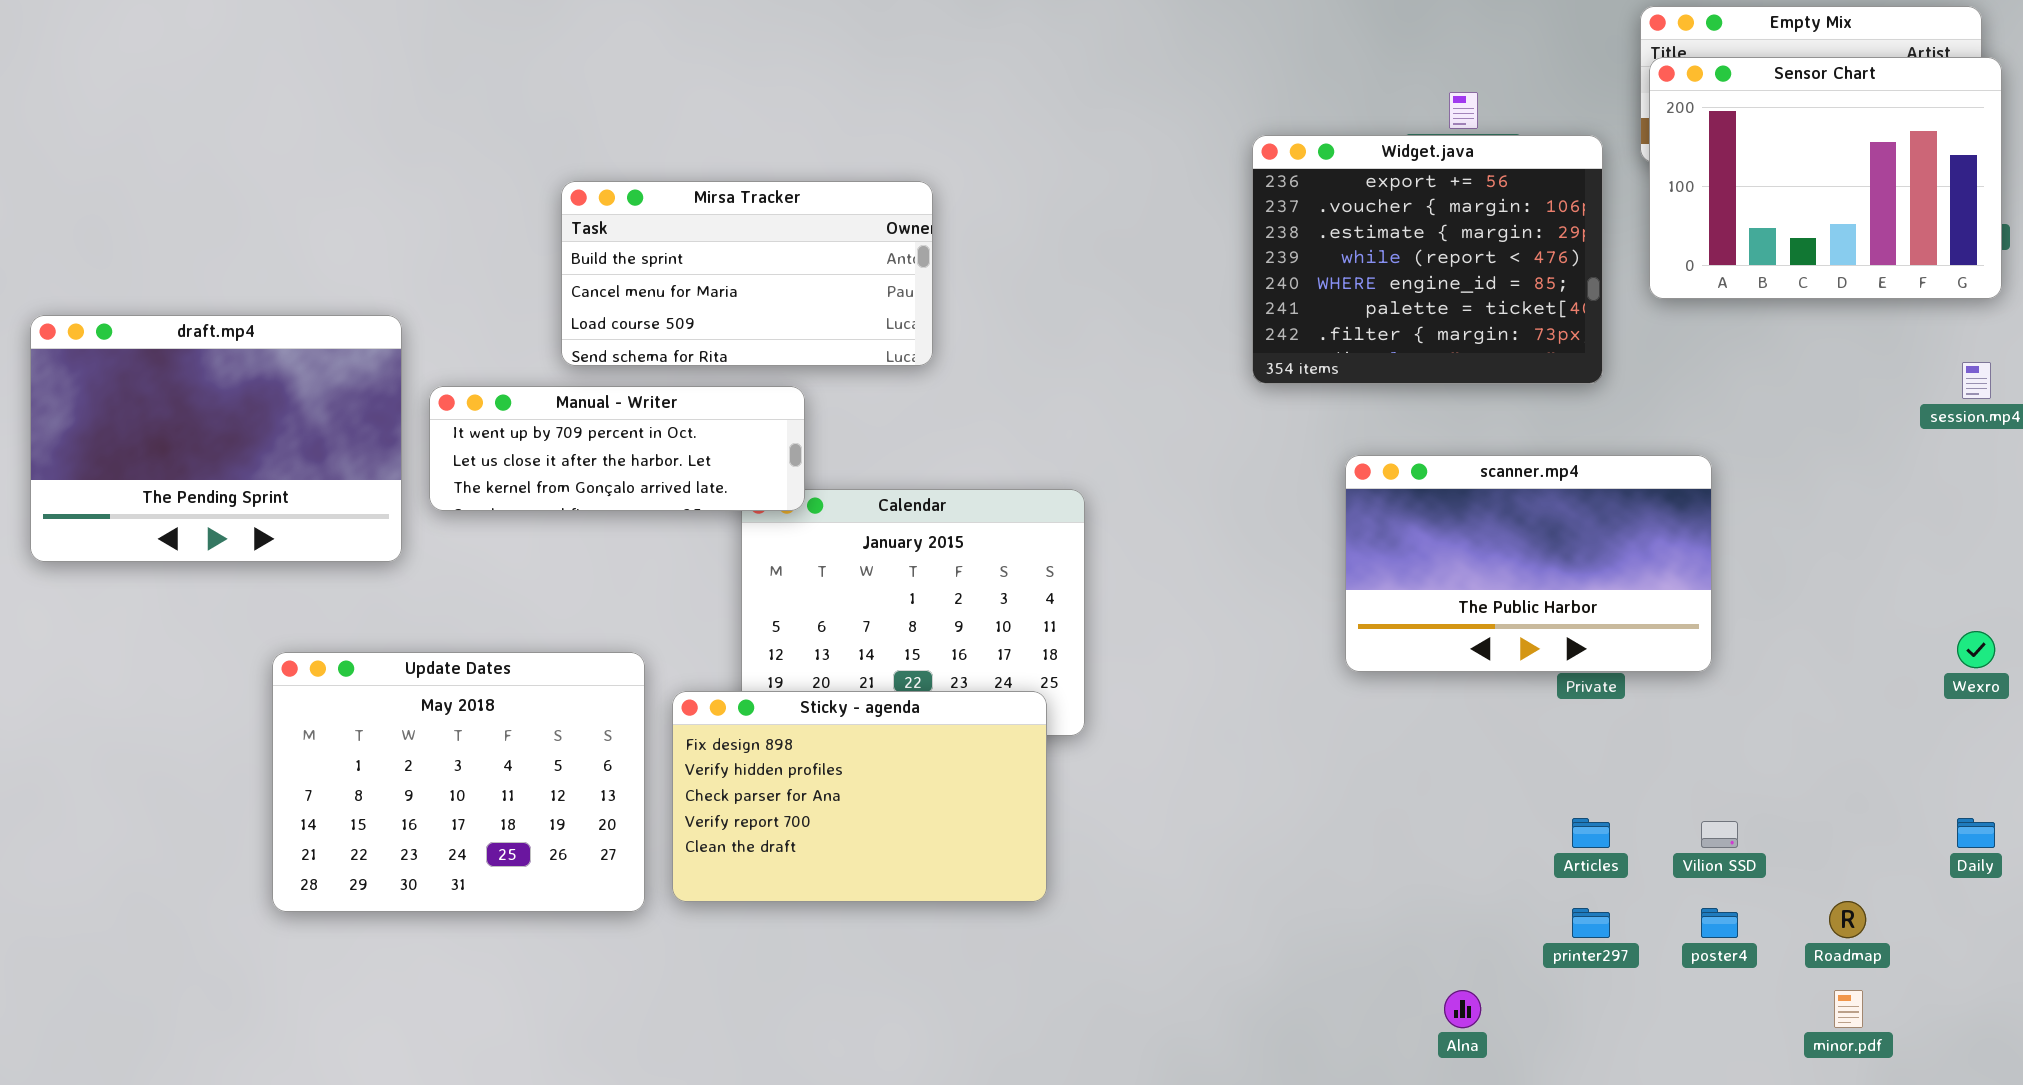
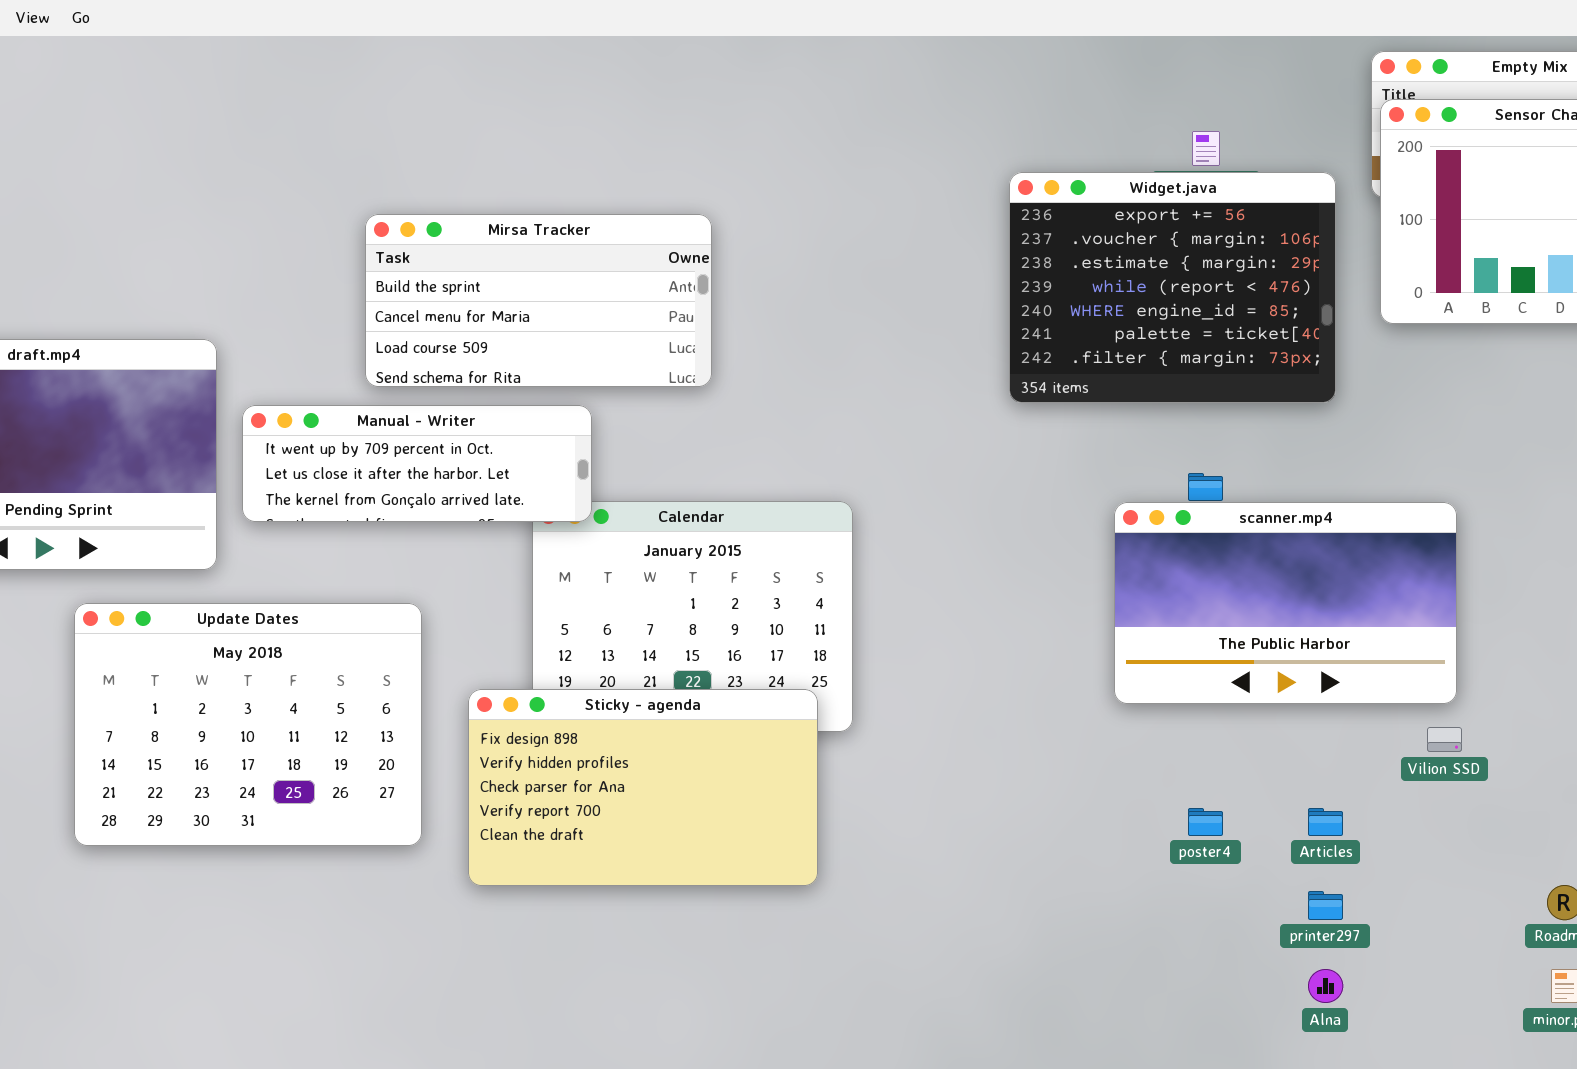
scanner.mp4: [1345,455,1712,672] -> [1114,502,1457,704], moved
Update Dates: [272,652,645,912] -> [74,603,422,846], moved
Vilion SSD: [1701,821,1738,848] -> [1427,727,1462,752], moved
poster4: [1701,908,1738,938] -> [1188,808,1223,836], moved
Alna: [1444,990,1481,1028] -> [1308,969,1343,1003], moved

